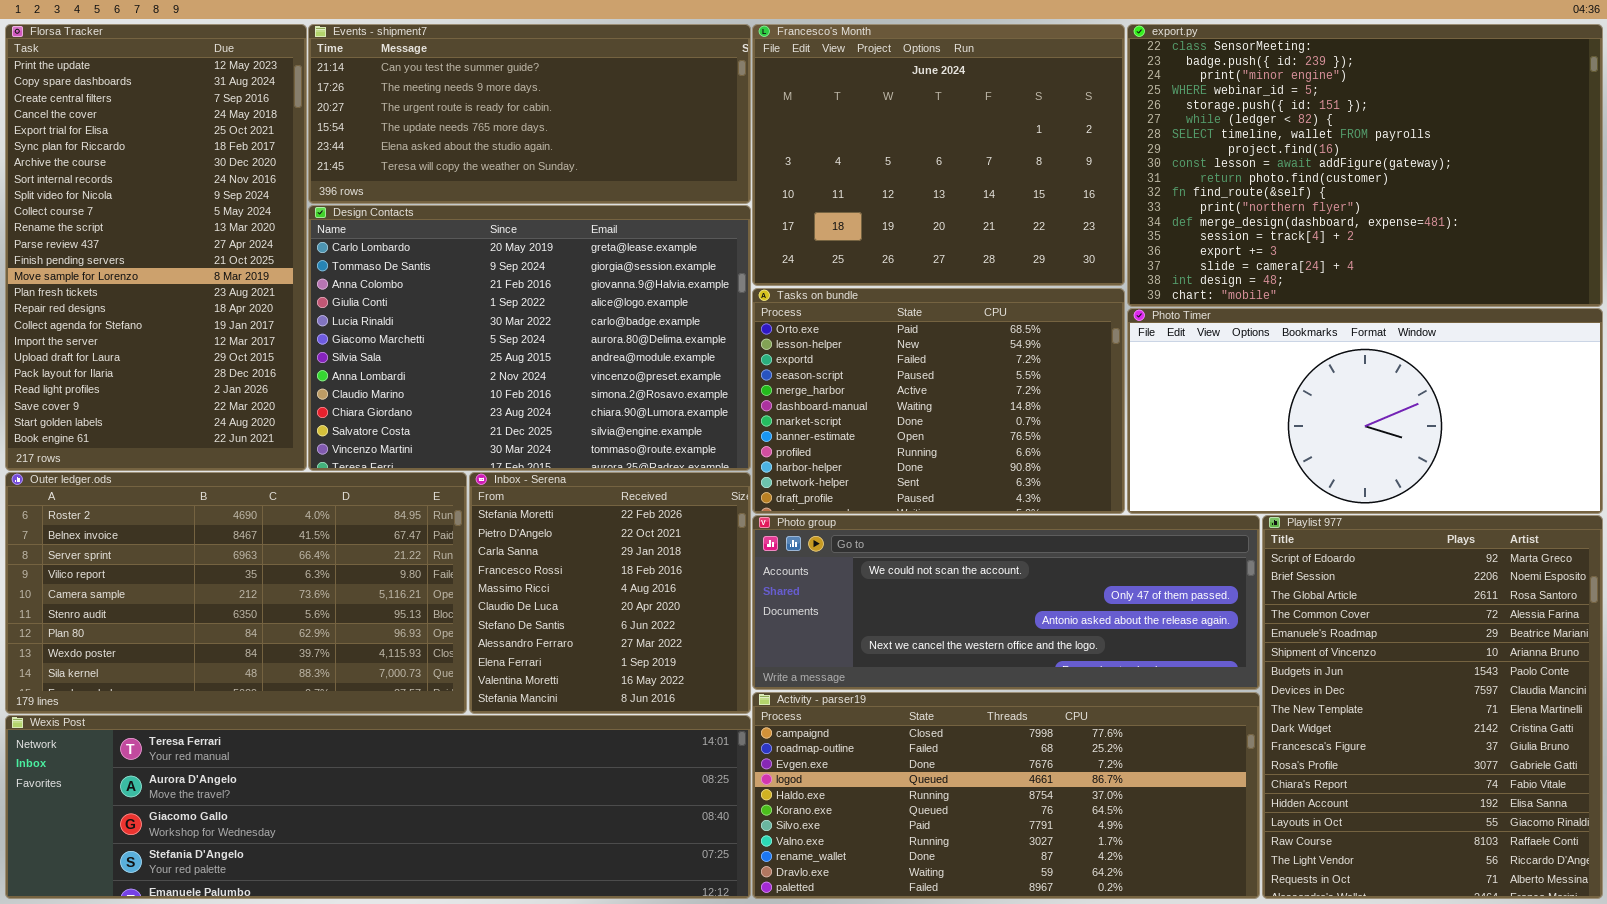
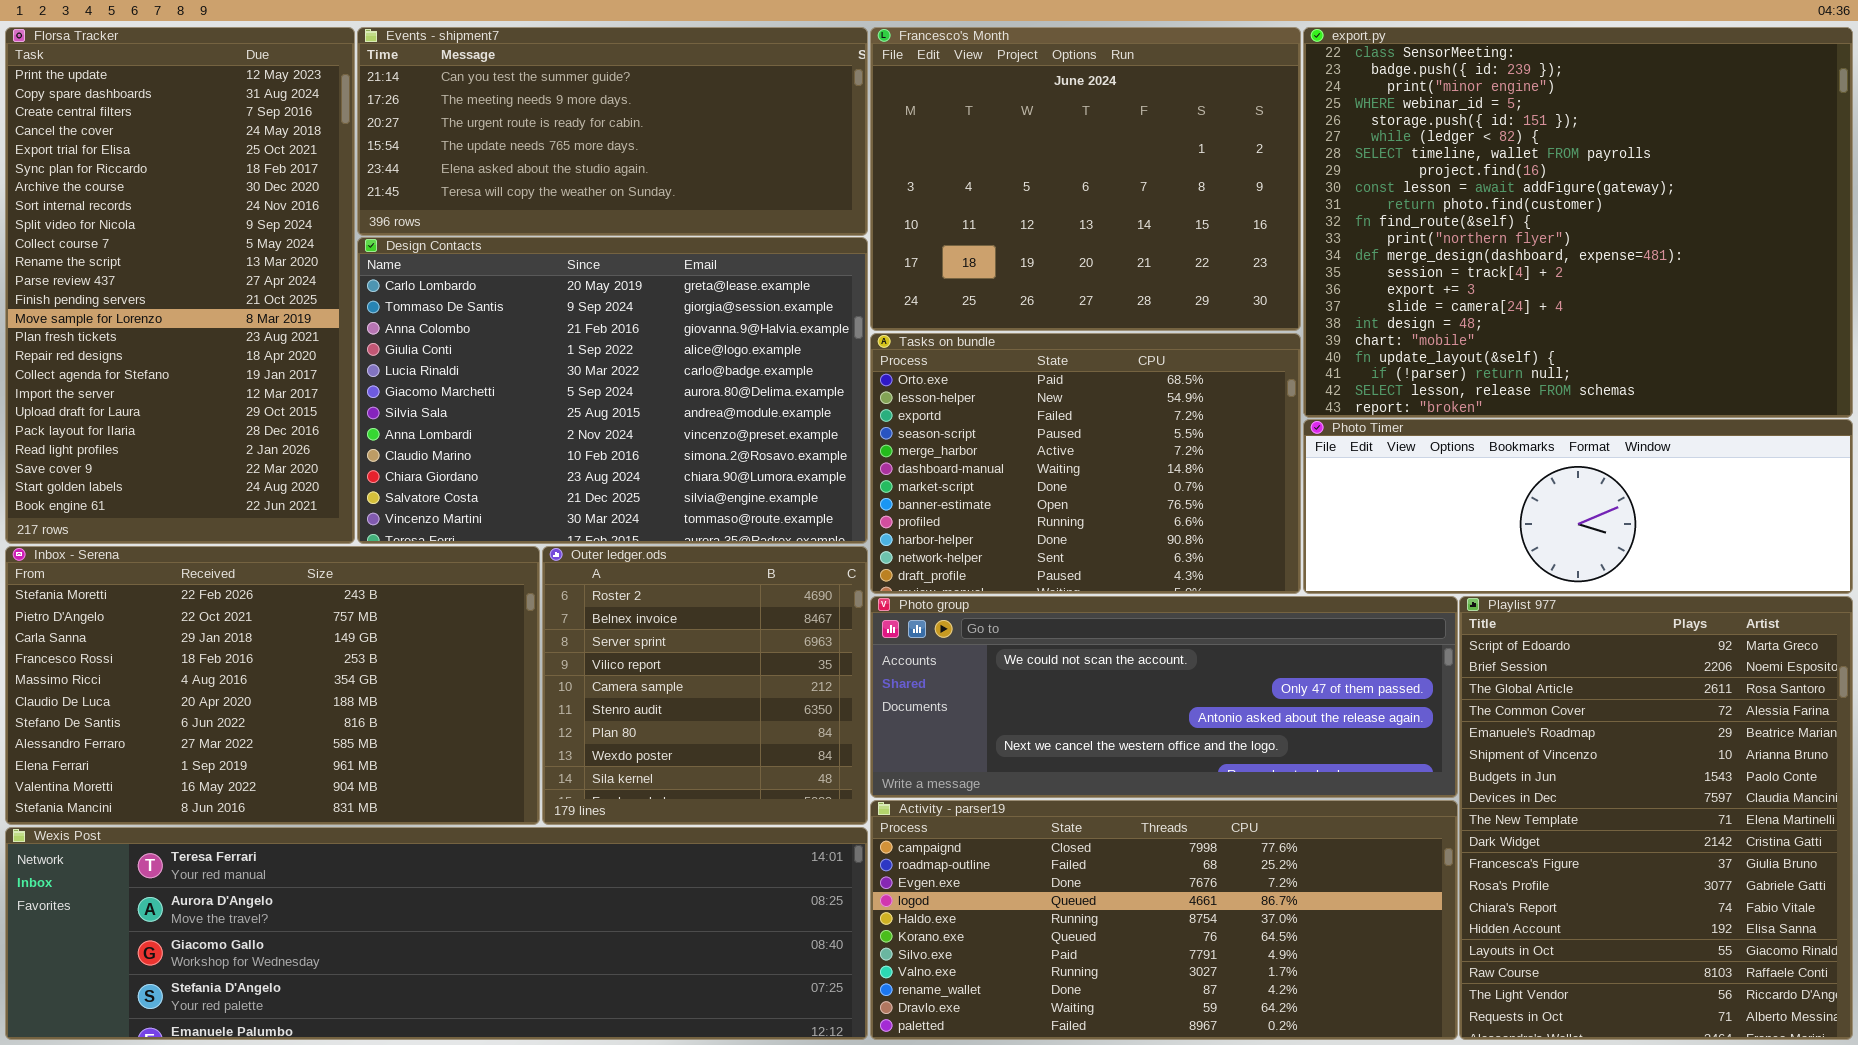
export.py: [1127,24,1603,307] -> [1303,27,1853,418], resized
Photo Timer: [1127,308,1603,514] -> [1303,419,1853,594], resized
Outer ledger.ods: [5,472,467,714] -> [542,546,868,825], moved, resized
Inbox - Serena: [469,472,751,714] -> [5,546,540,825], moved, resized

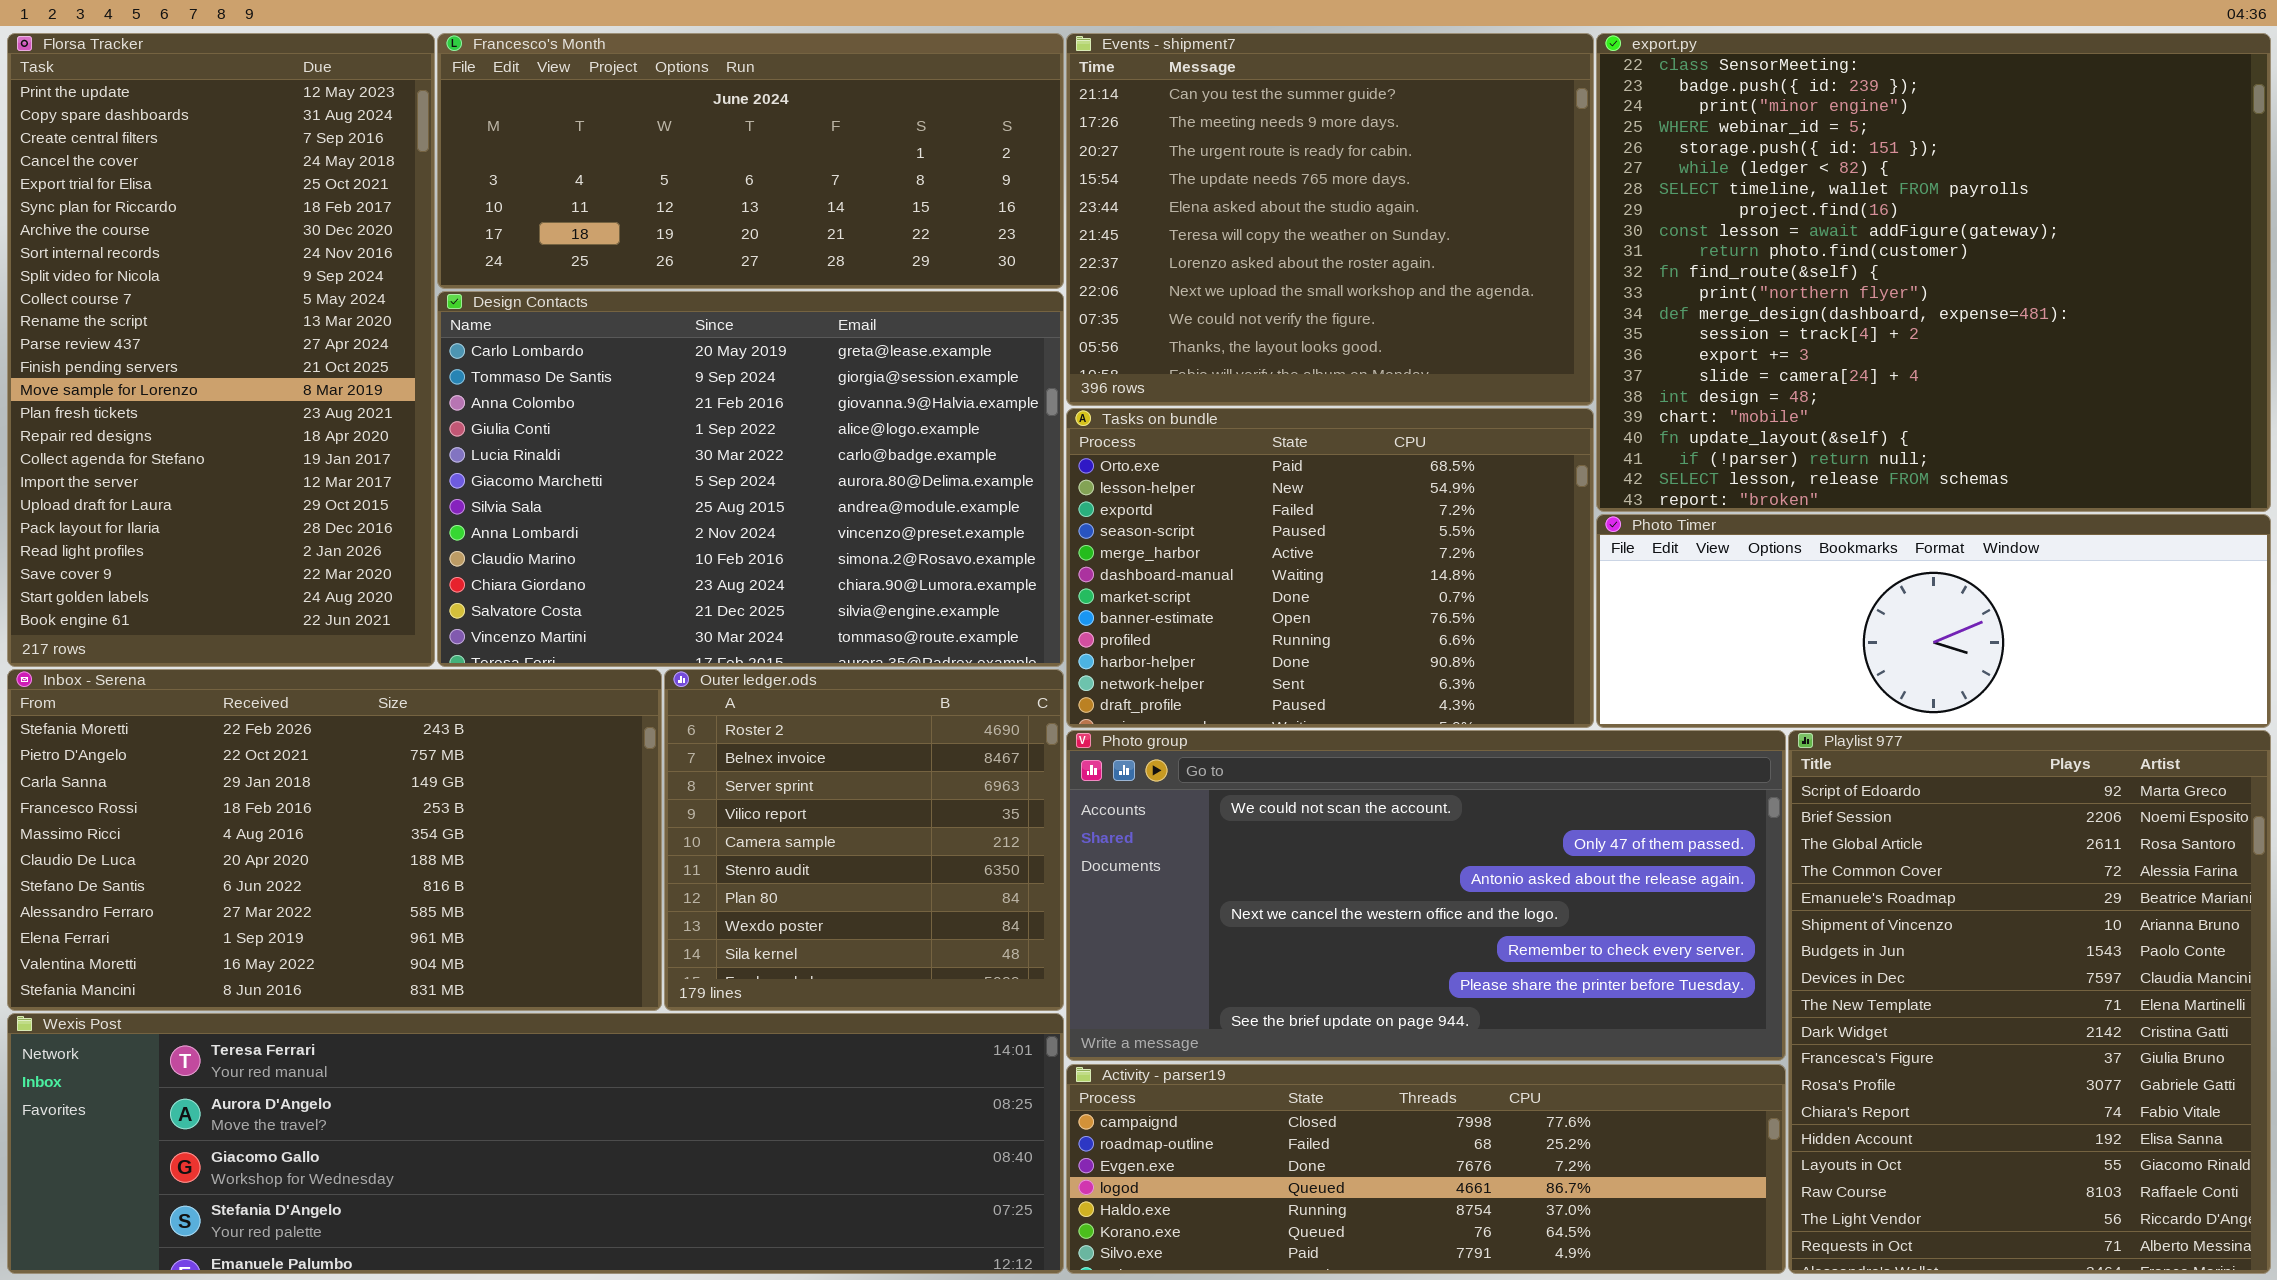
Events - shipment7: [357,27,868,236] -> [1066,33,1594,406], moved, resized
Francesco's Month: [870,27,1301,331] -> [437,33,1064,289], moved, resized
Photo group: [870,596,1458,798] -> [1066,730,1786,1061], resized
Activity - parser19: [870,800,1458,1040] -> [1066,1064,1786,1274], resized

